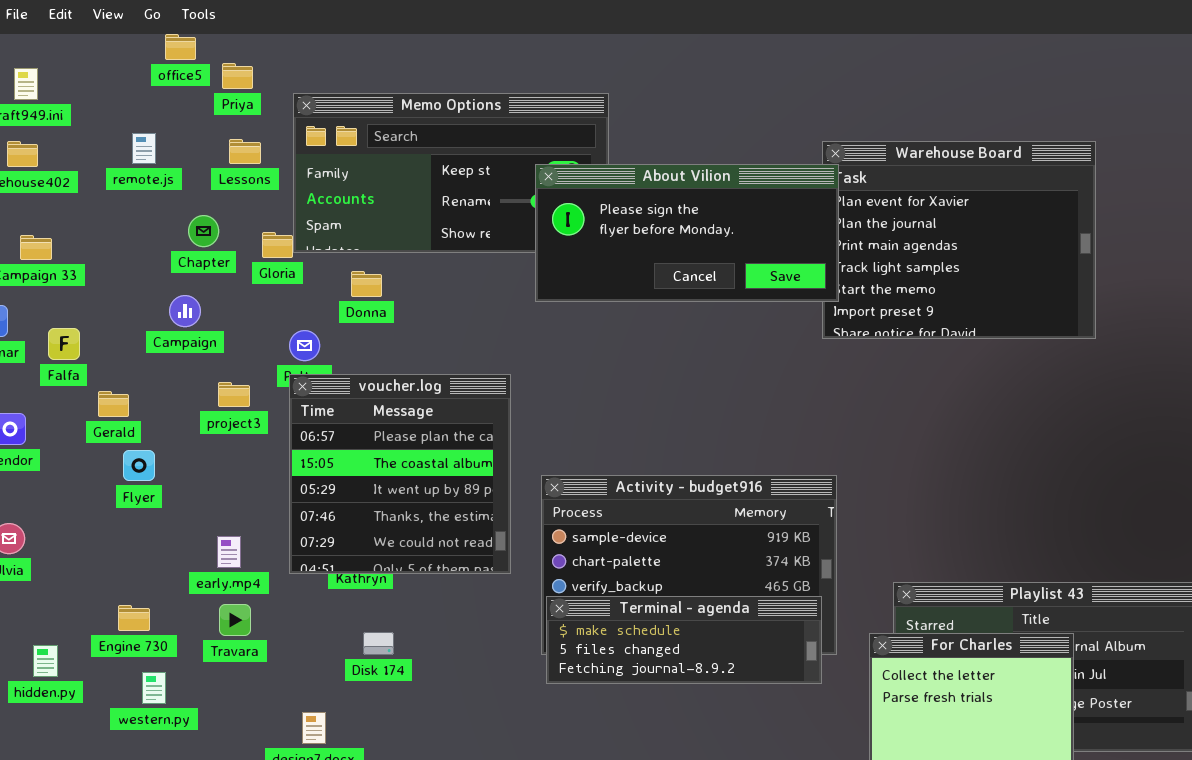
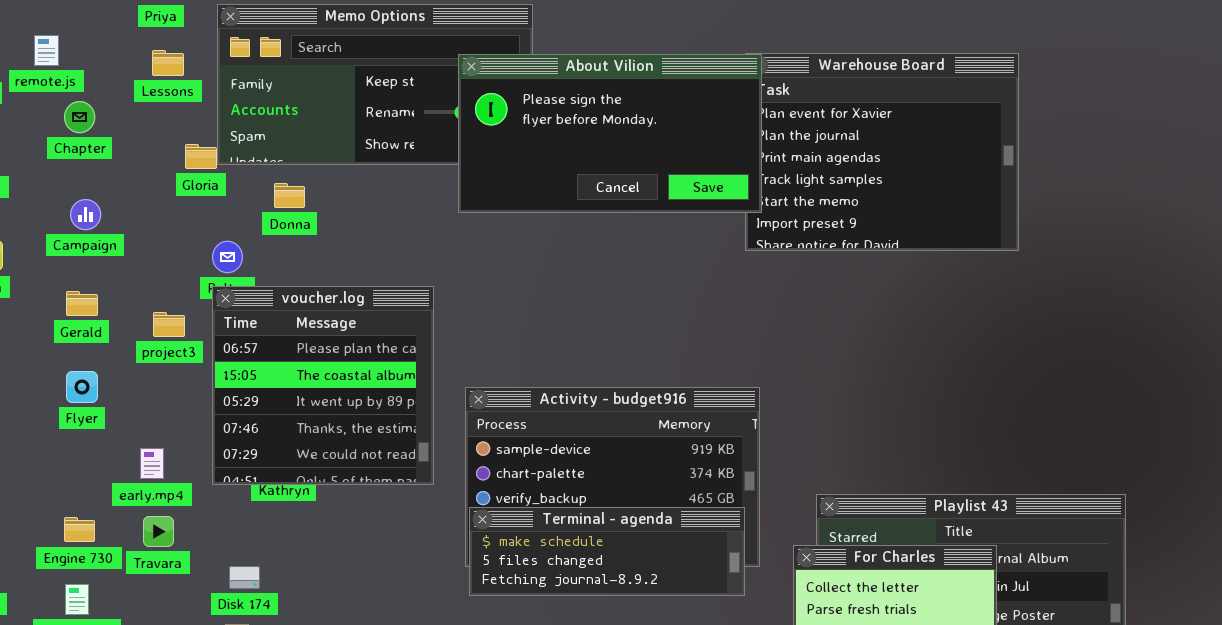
remote.js: [132,133,156,164] -> [34,35,59,66], moved
About Vilion: [535,164,839,302] -> [458,54,762,213], resized
Chapter: [188,215,219,247] -> [64,101,95,133], moved
Campaign: [169,295,201,327] -> [70,199,101,230], moved
project3: [218,382,250,407] -> [153,312,185,337], moved
Gerald: [98,391,129,417] -> [66,291,98,316], moved
Flyer: [123,450,155,481] -> [66,371,98,403], moved
Engine 730: [118,605,150,631] -> [64,517,95,542], moved
Disk 174: [363,632,394,655] -> [229,566,260,589], moved

